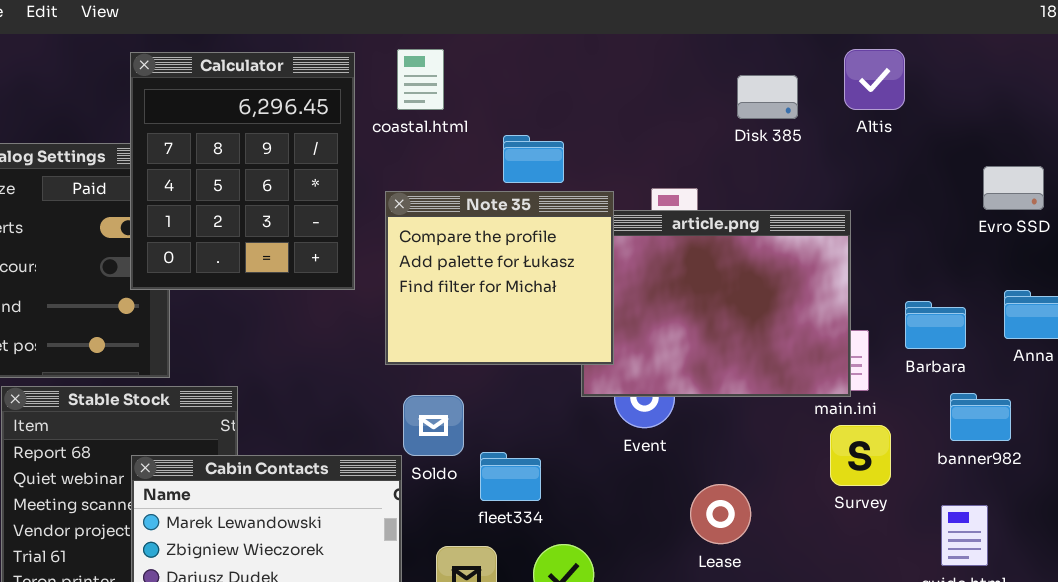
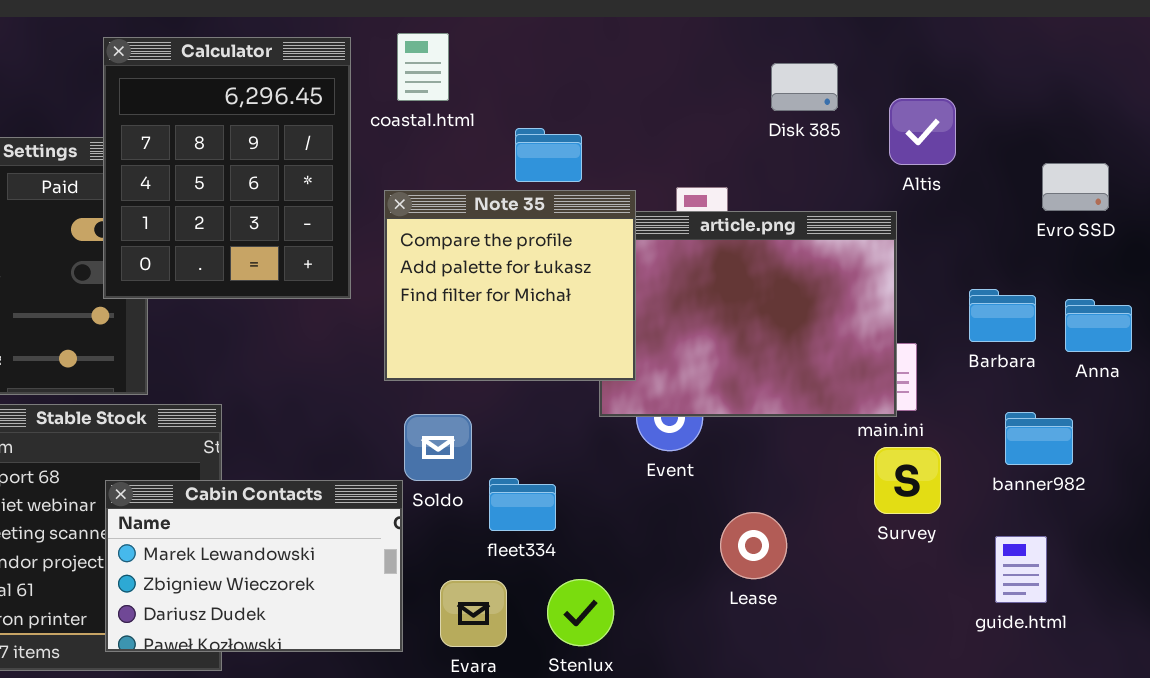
Altis: [844,49,905,110] -> [889,98,956,165], moved
Barbara: [905,301,966,349] -> [969,289,1036,342], moved

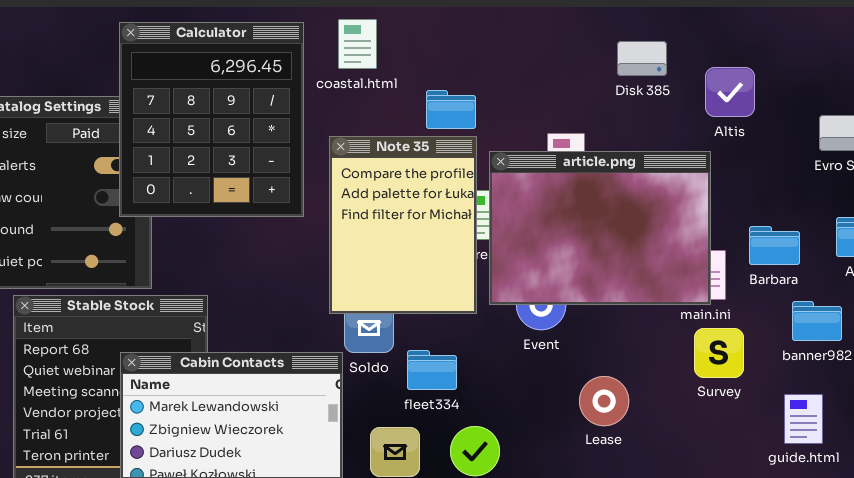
Note 35: [384,190,636,381] -> [329,136,477,314], resized
Barbara: [969,289,1036,342] -> [749,226,800,265], moved

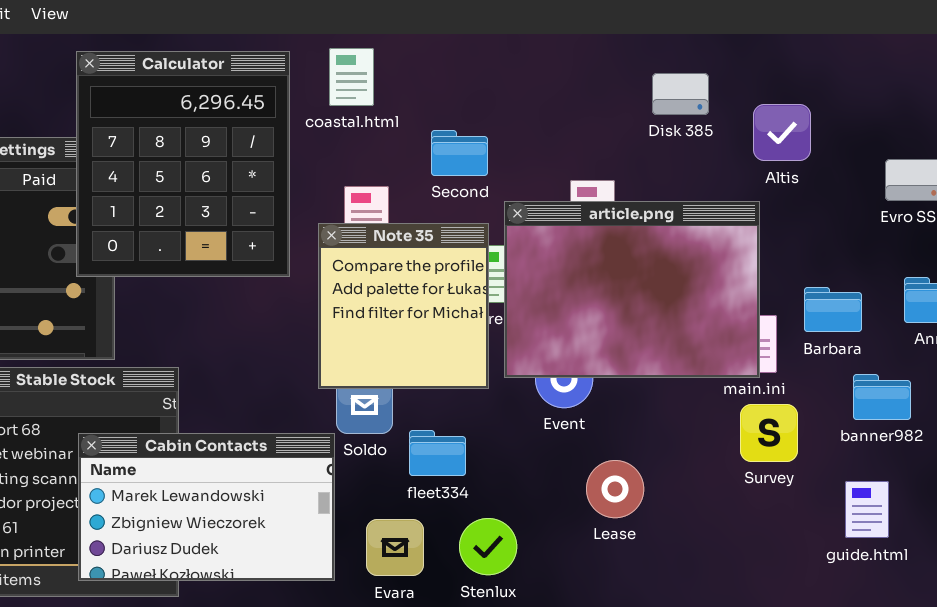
Note 35: [329,136,477,314] -> [318,223,489,389], resized
Lease: [579,376,629,426] -> [586,460,644,518], moved

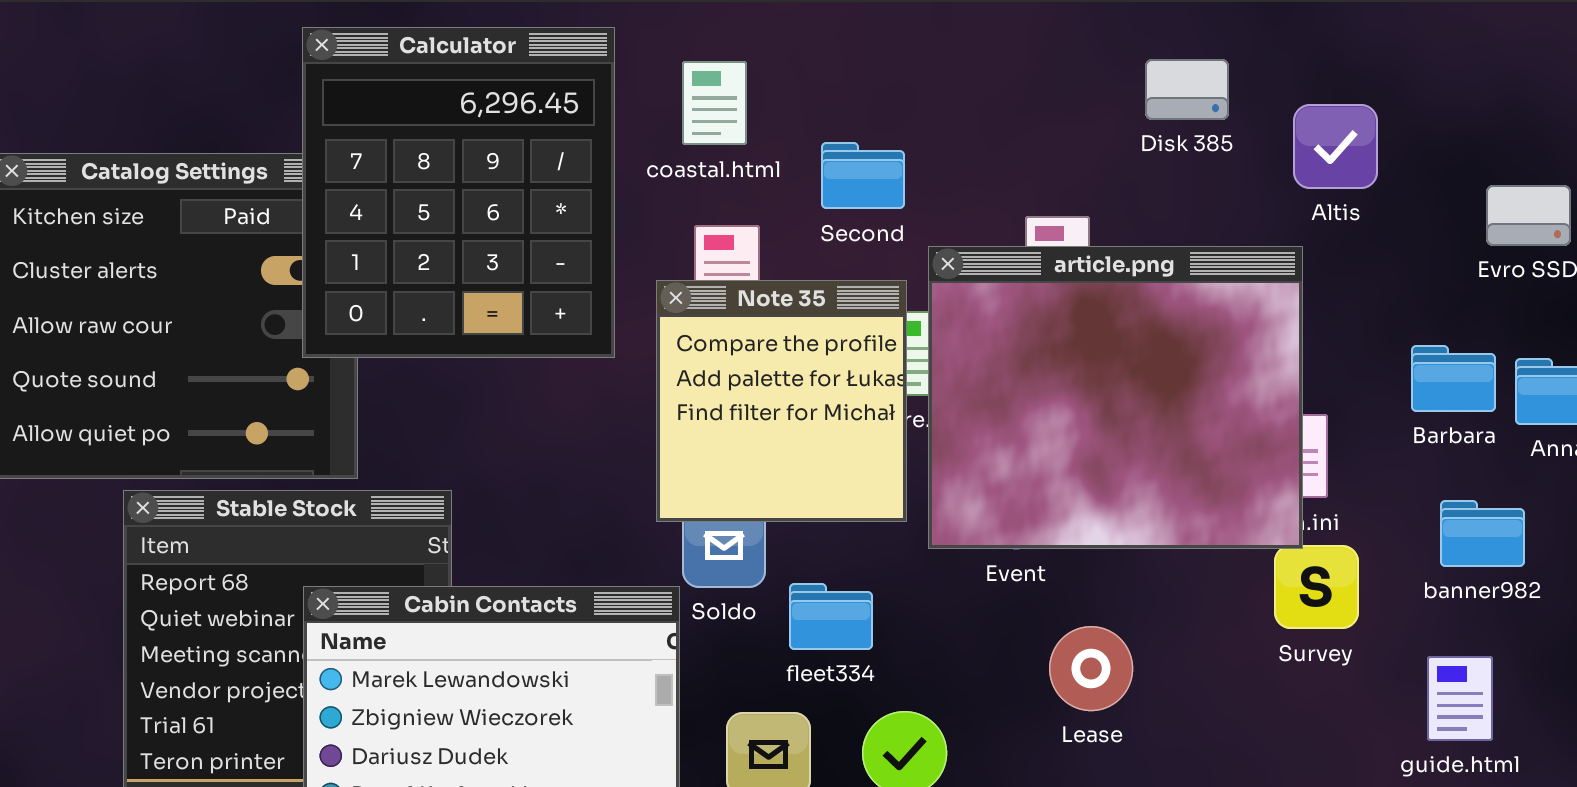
coastal.html: [329,48,374,106] -> [682,61,747,145], moved
article.png: [504,201,760,378] -> [928,246,1303,549], resized
Barbara: [804,287,862,332] -> [1411,345,1496,412], moved

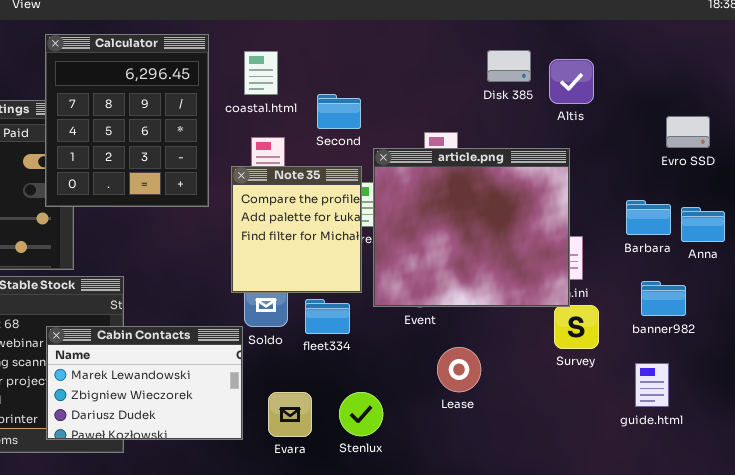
Altis: [1293,104,1378,189] -> [549,59,594,104], moved
fleet334: [789,583,873,650] -> [305,299,350,334], moved

